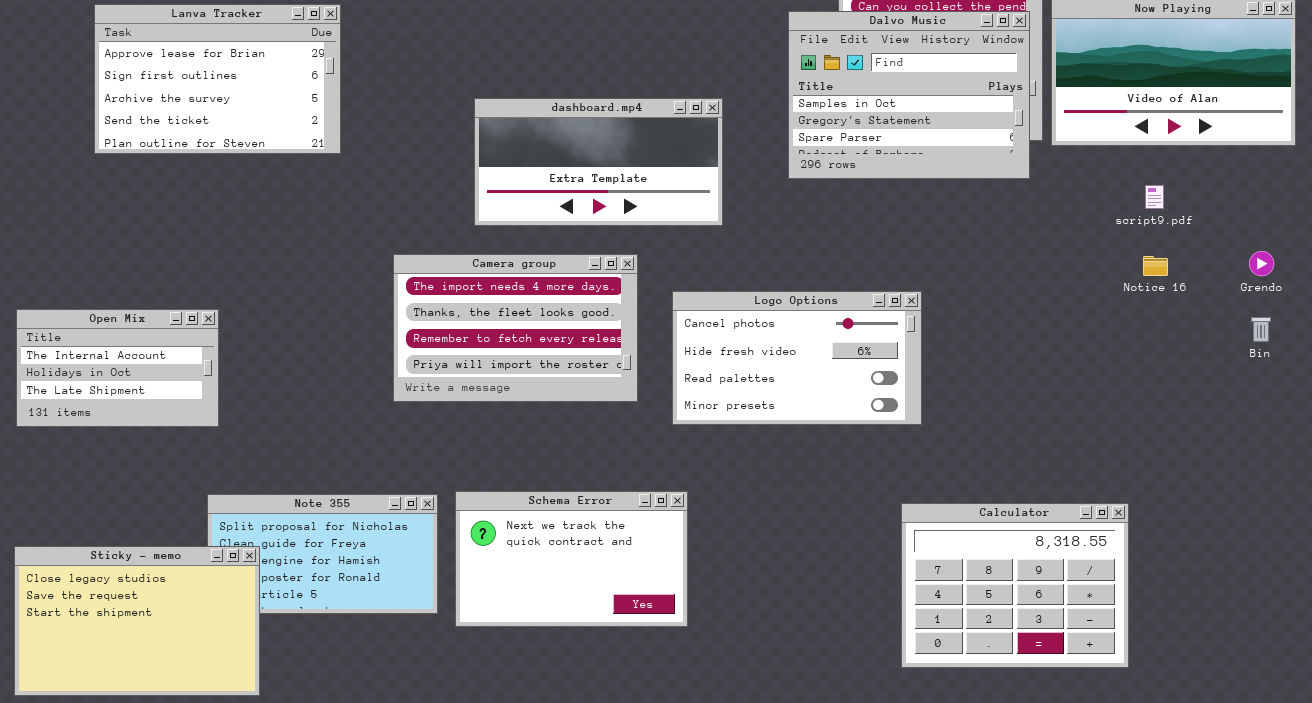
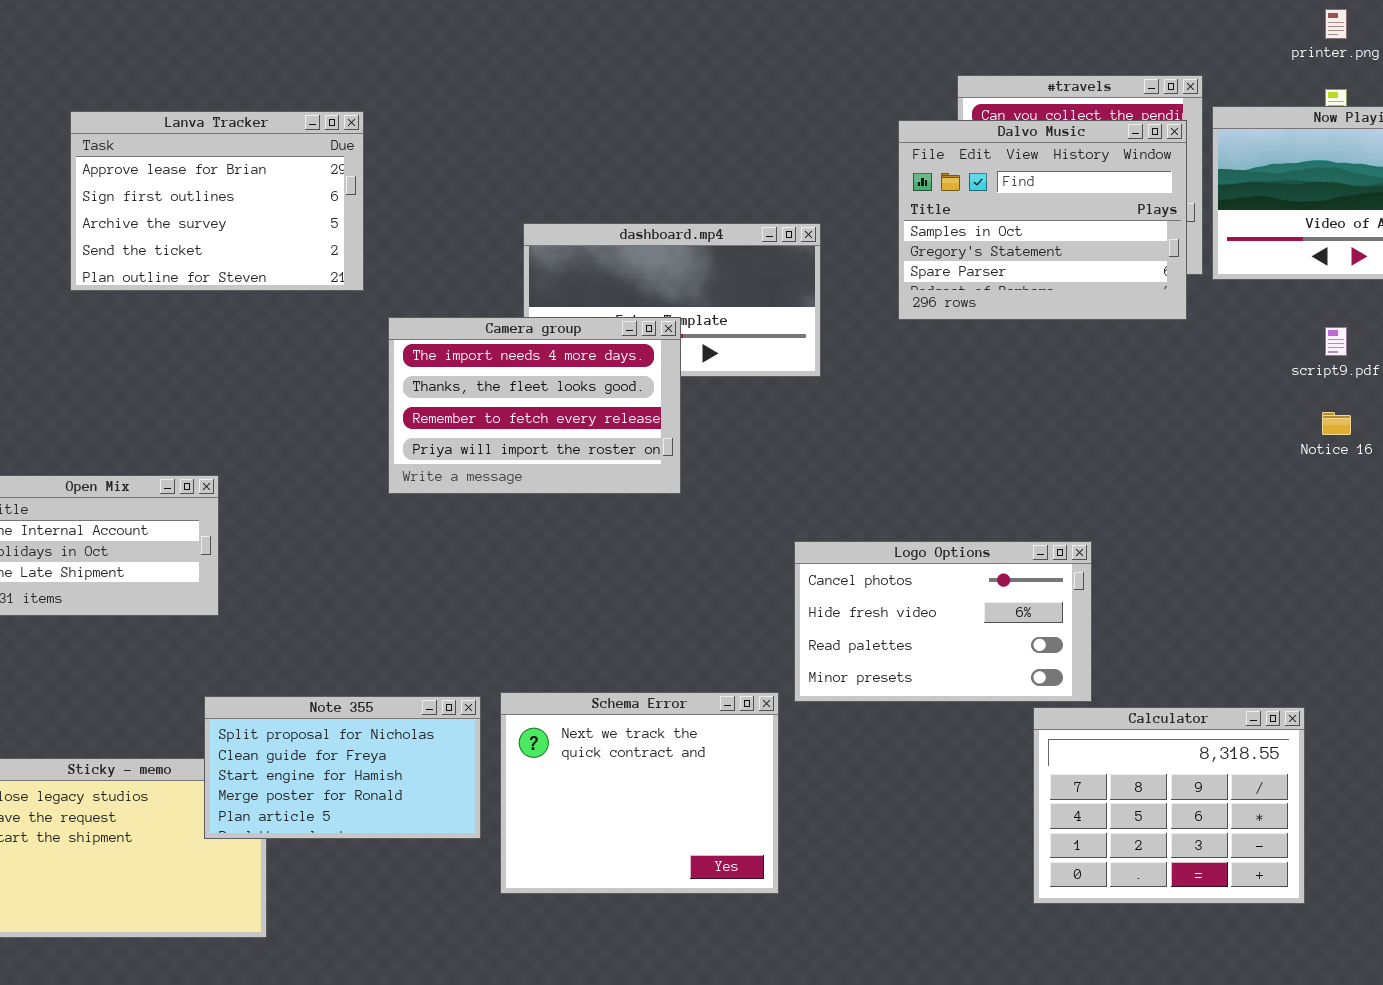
Camera group: [393,254,638,402] -> [388,317,681,494], moved
Logo Options: [672,291,922,425] -> [794,541,1092,702], moved
Schema Error: [455,491,688,627] -> [500,692,779,894], resized
Note 355: [207,494,438,614] -> [204,696,481,839], raised

